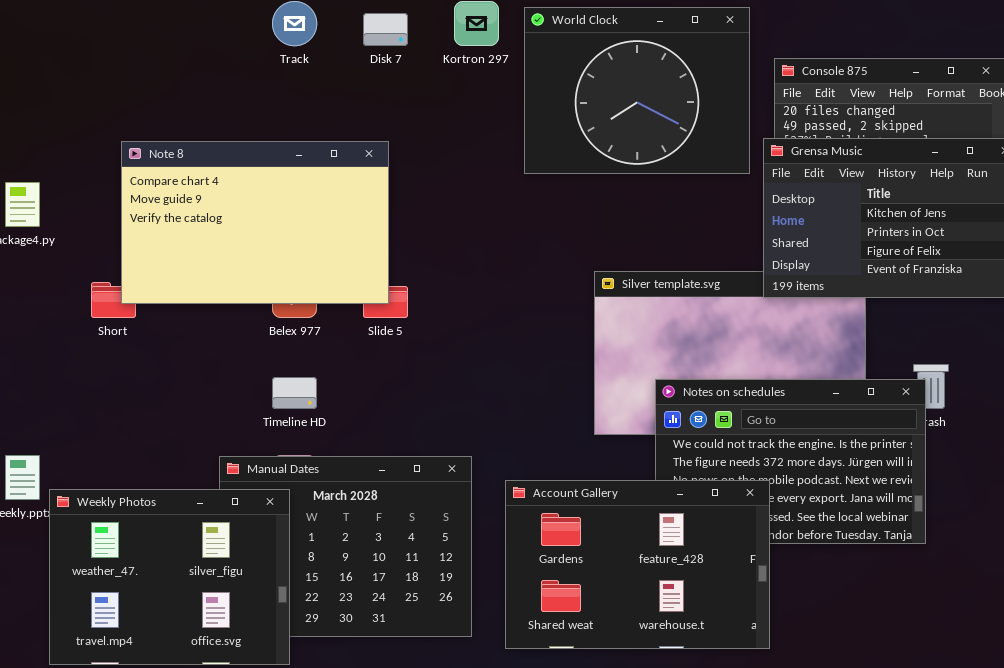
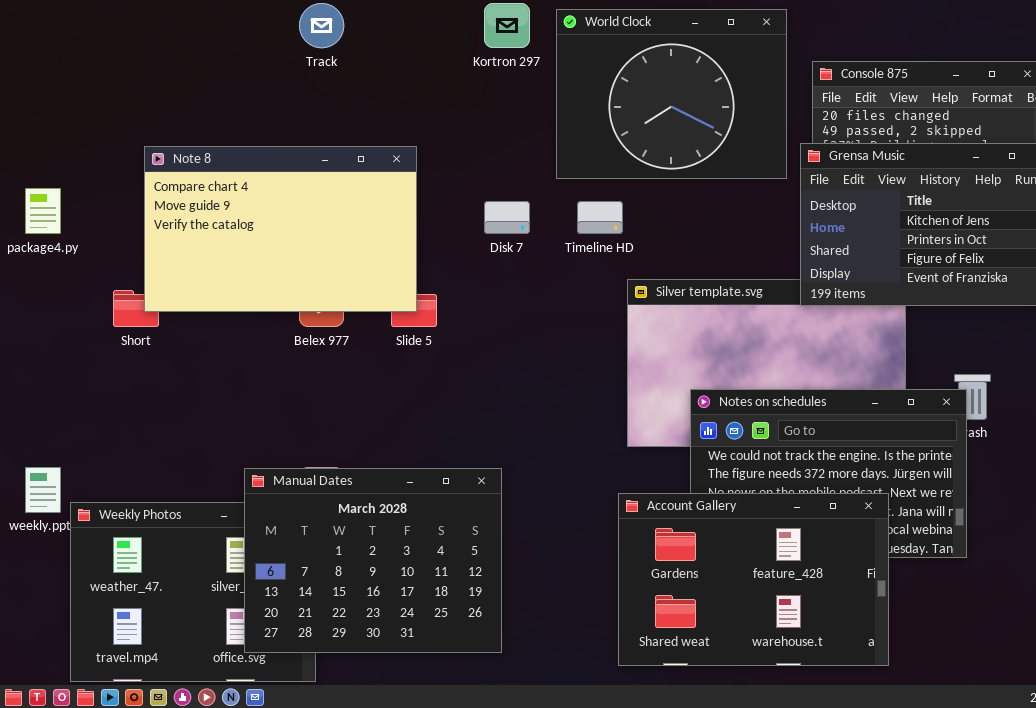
Disk 7: [363,13,408,46] -> [484,201,530,234], moved
Timeline HD: [272,377,317,409] -> [577,201,623,234], moved
Manual Dates: [219,456,472,637] -> [244,468,502,653], raised
Account Gallery: [505,480,770,649] -> [618,493,889,666], moved

